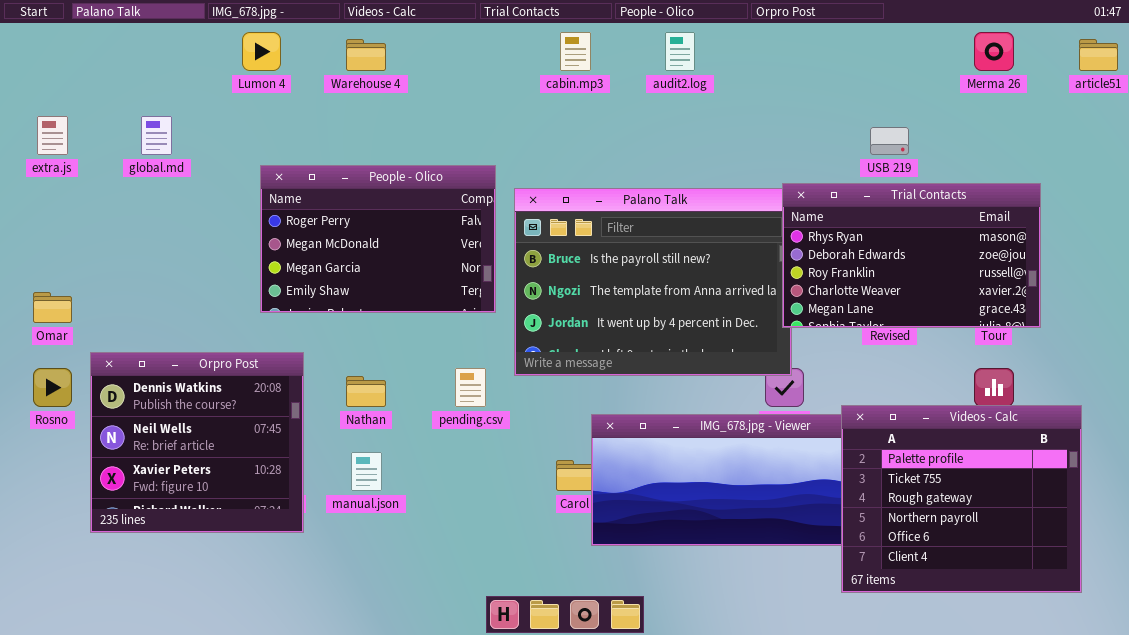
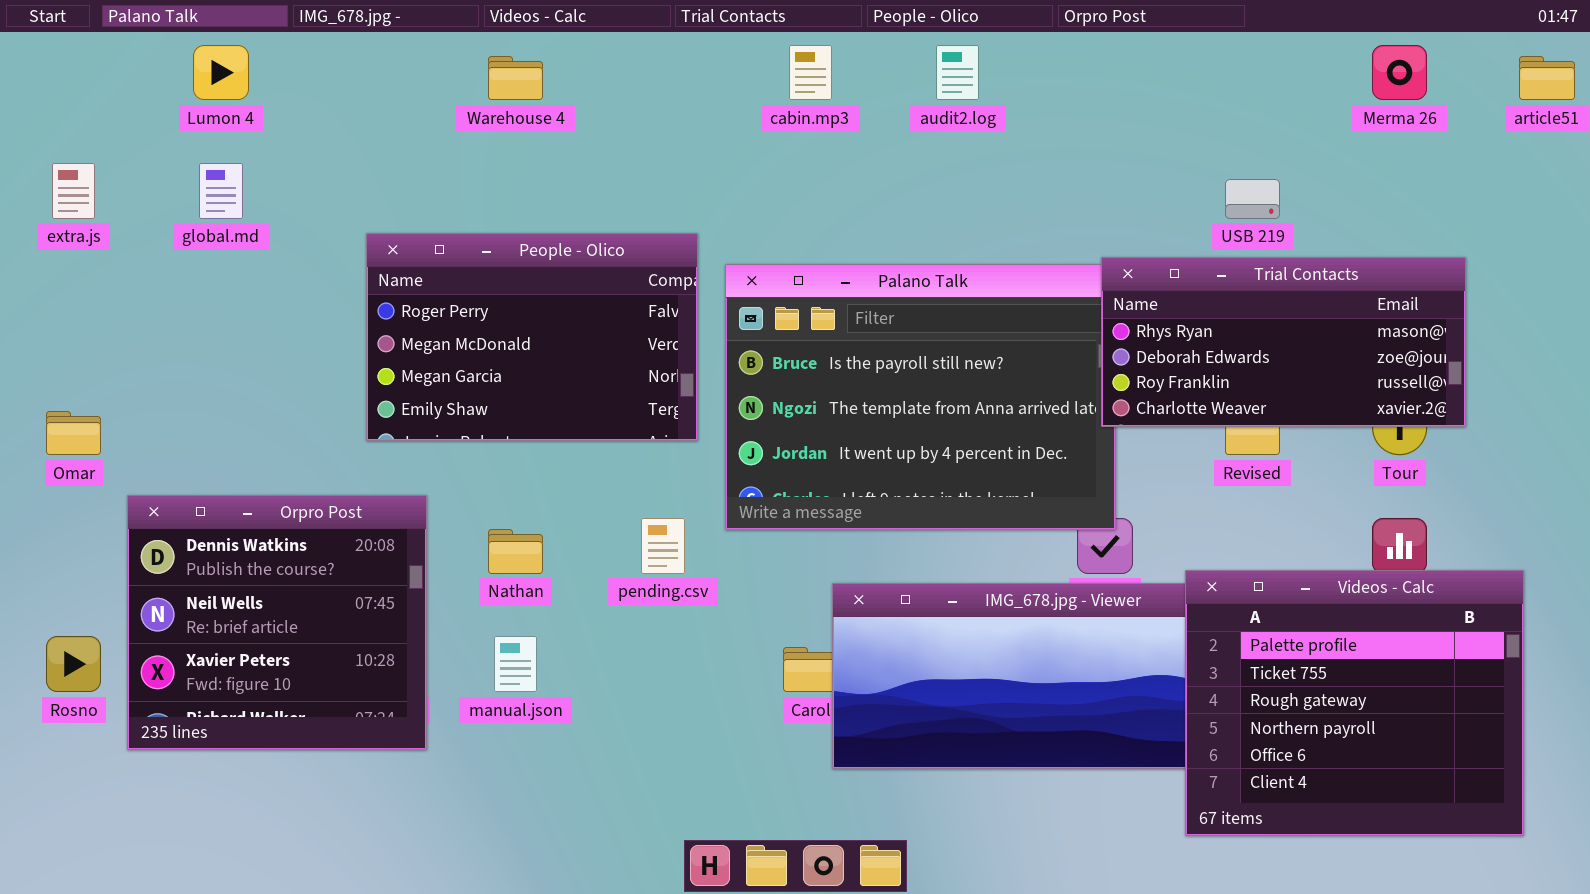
Lumon 4: [242,32,281,71] -> [193,45,249,100], moved
Trial Contacts: [782,183,1041,328] -> [1101,257,1466,427], resized
Rosno: [33,368,72,407] -> [46,636,101,692], moved

